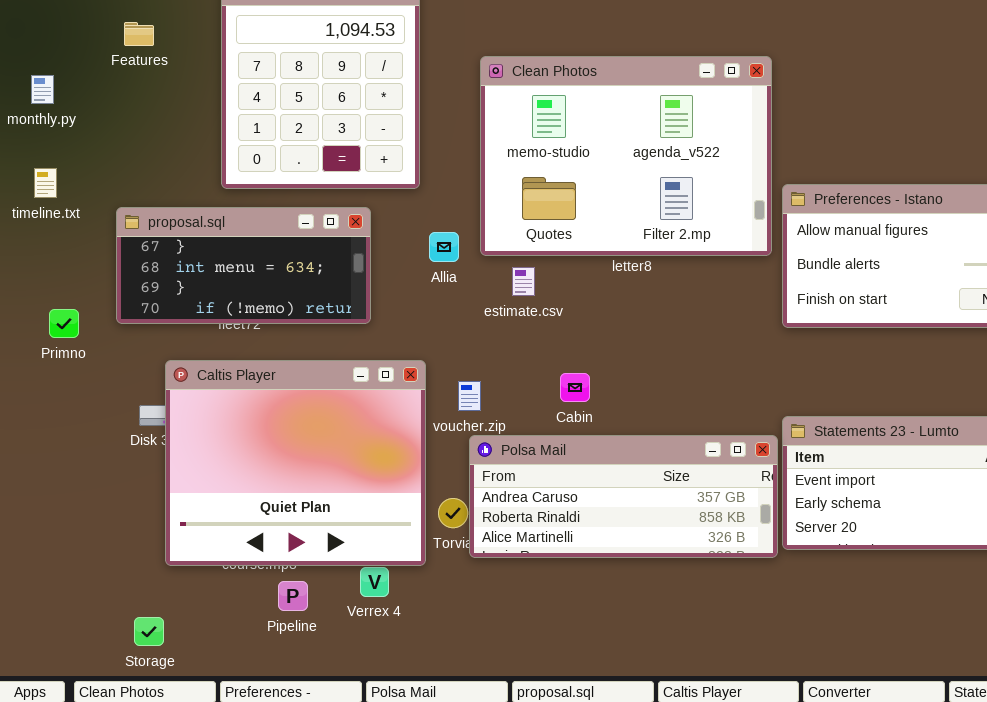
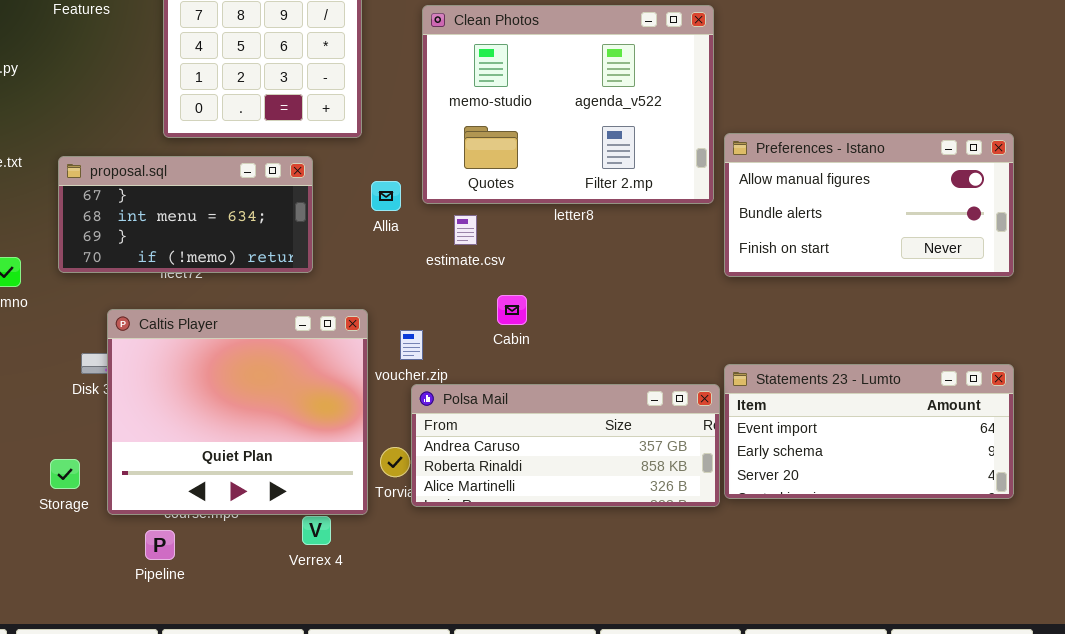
Cabin: [560,373,590,402] -> [497,295,527,325], moved
Pipeline: [278,581,308,611] -> [145,530,175,560], moved
Storage: [134,617,164,646] -> [50,459,80,489], moved

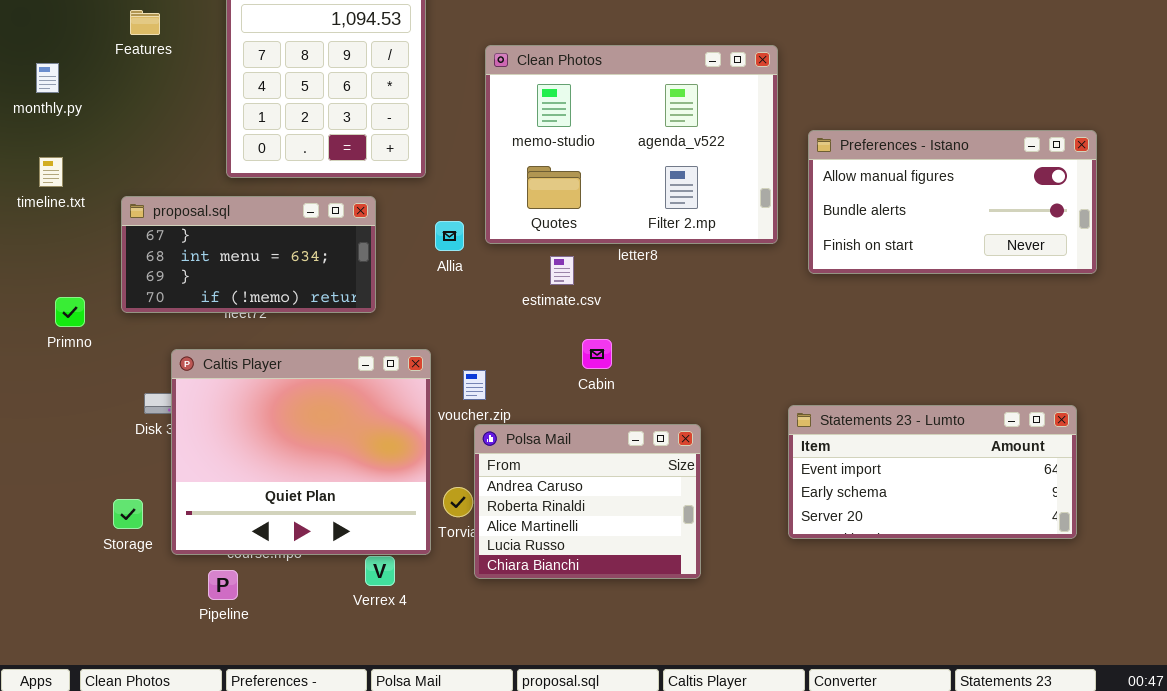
Preferences - Istano: [724,133,1014,277] -> [808,130,1097,274], moved
estimate.csv: [454,215,477,245] -> [550,256,574,285], moved
Cabin: [497,295,527,325] -> [582,339,612,369], moved
Polsa Mail: [411,384,720,507] -> [474,424,701,579], resized

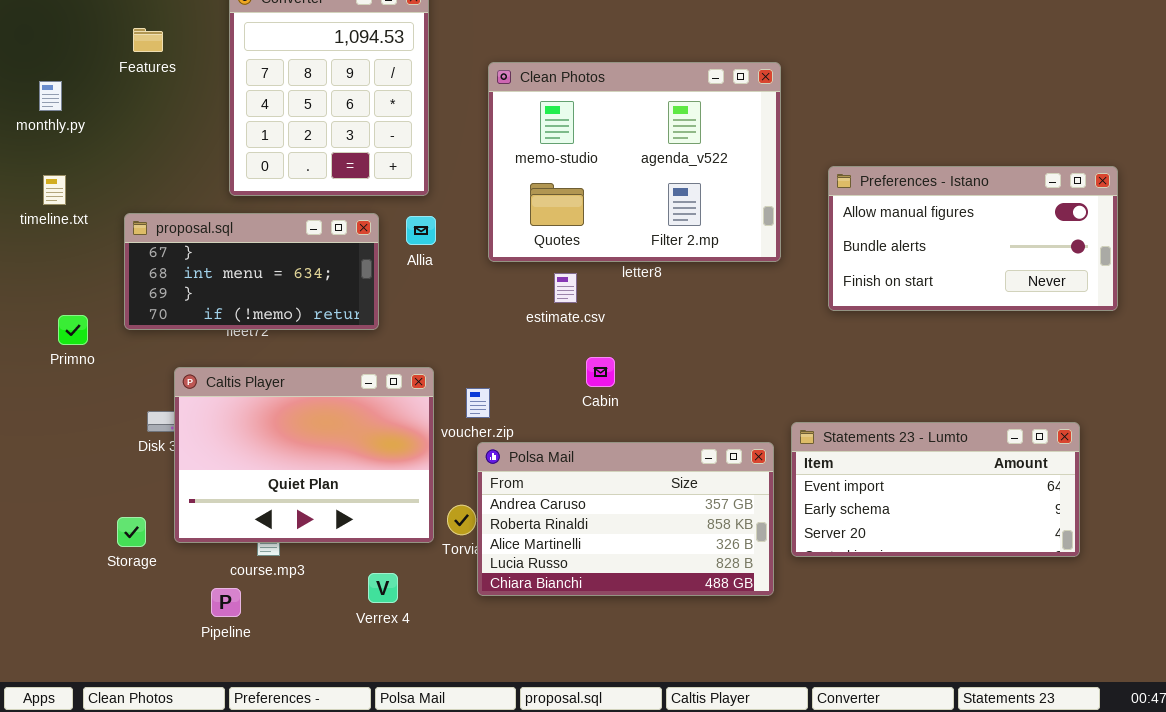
Preferences - Istano: [808,130,1097,274] -> [828,166,1118,311], moved
Allia: [435,221,464,251] -> [406,216,436,245], moved
Caltis Player: [171,349,431,555] -> [174,367,434,543], resized
Polsa Mail: [474,424,701,579] -> [477,442,774,596], resized

